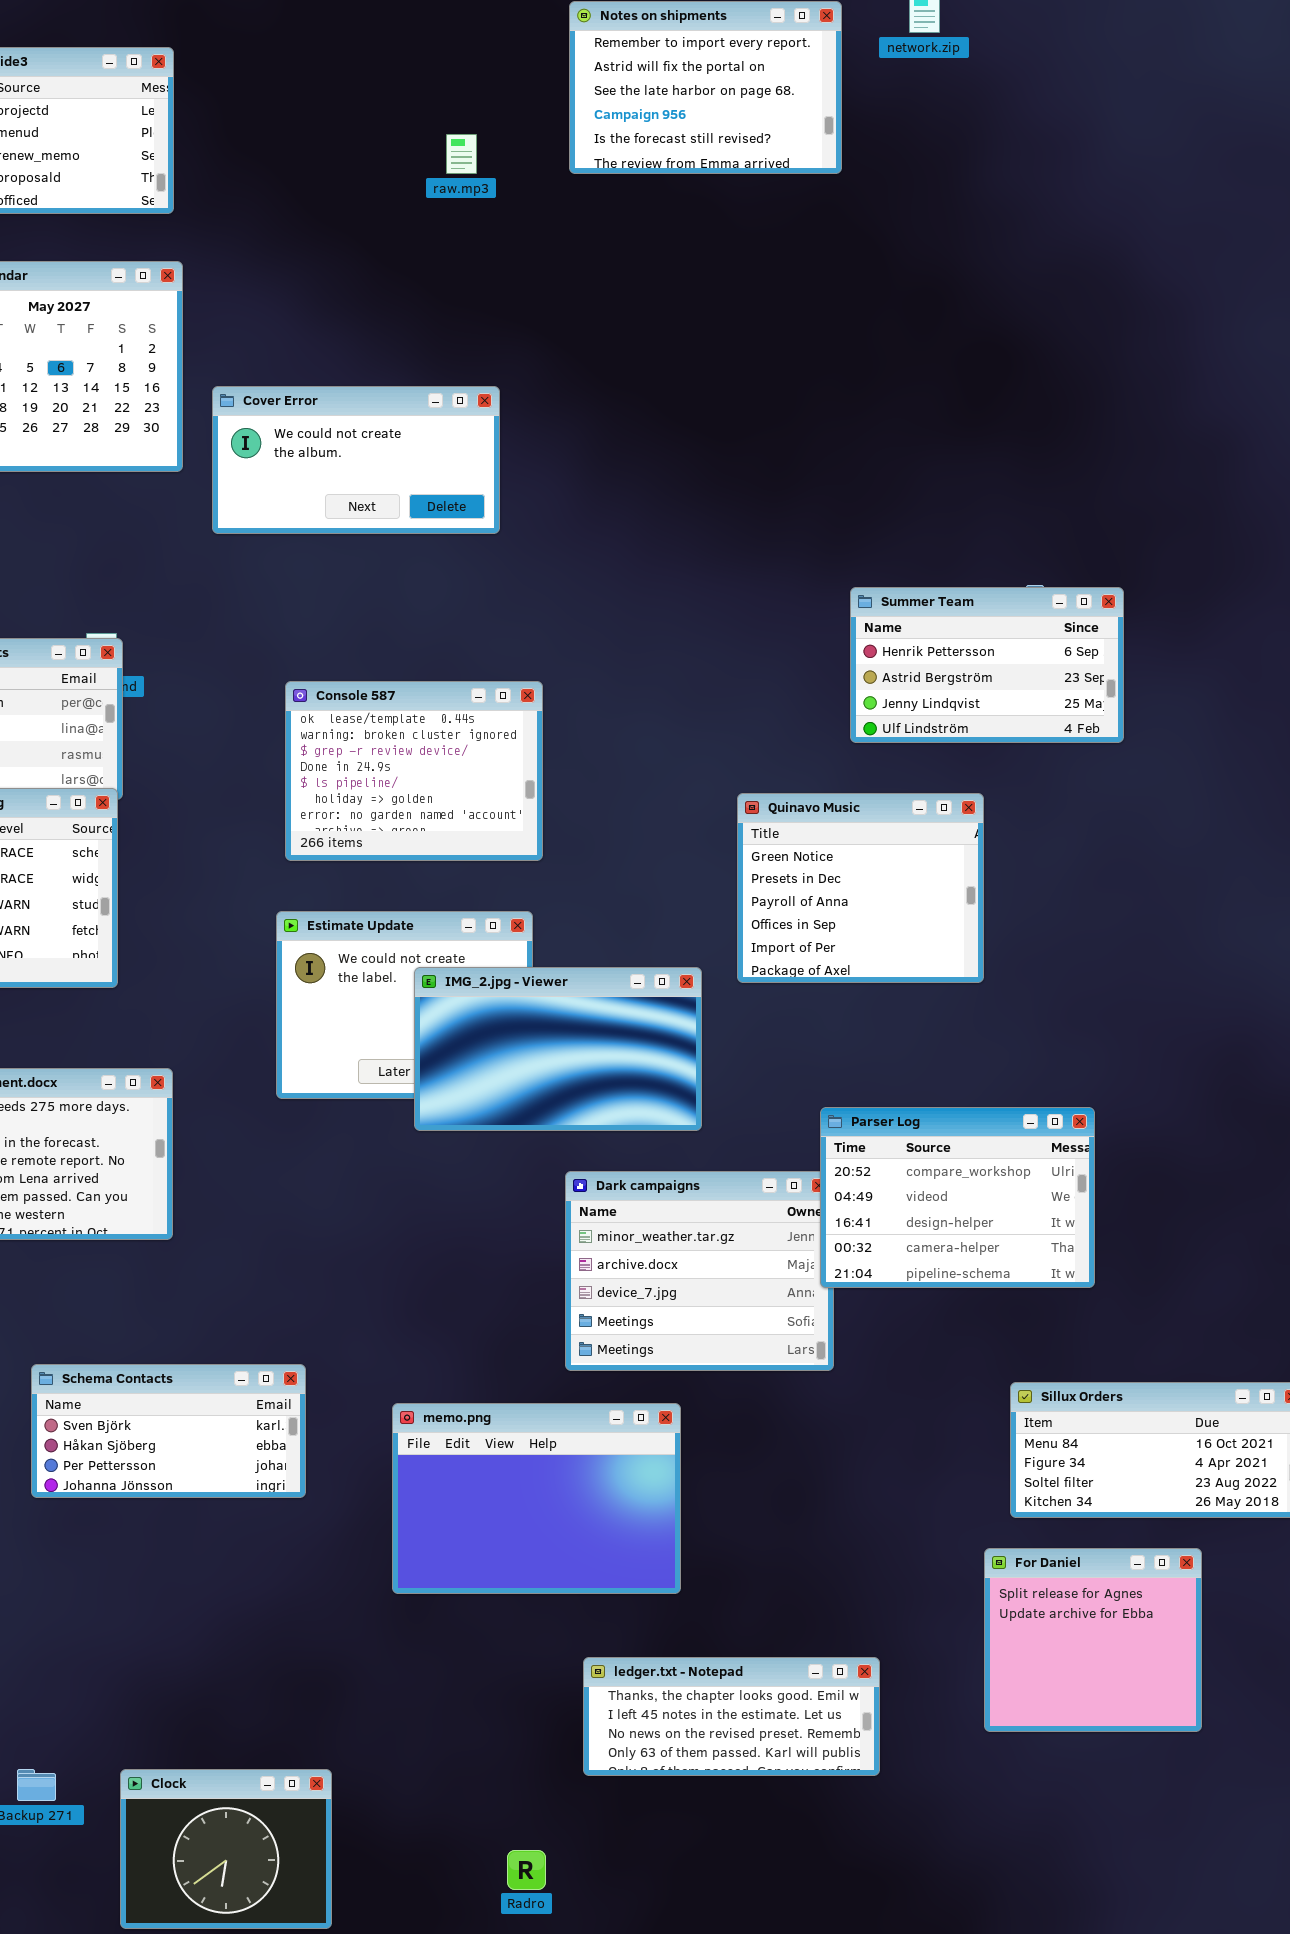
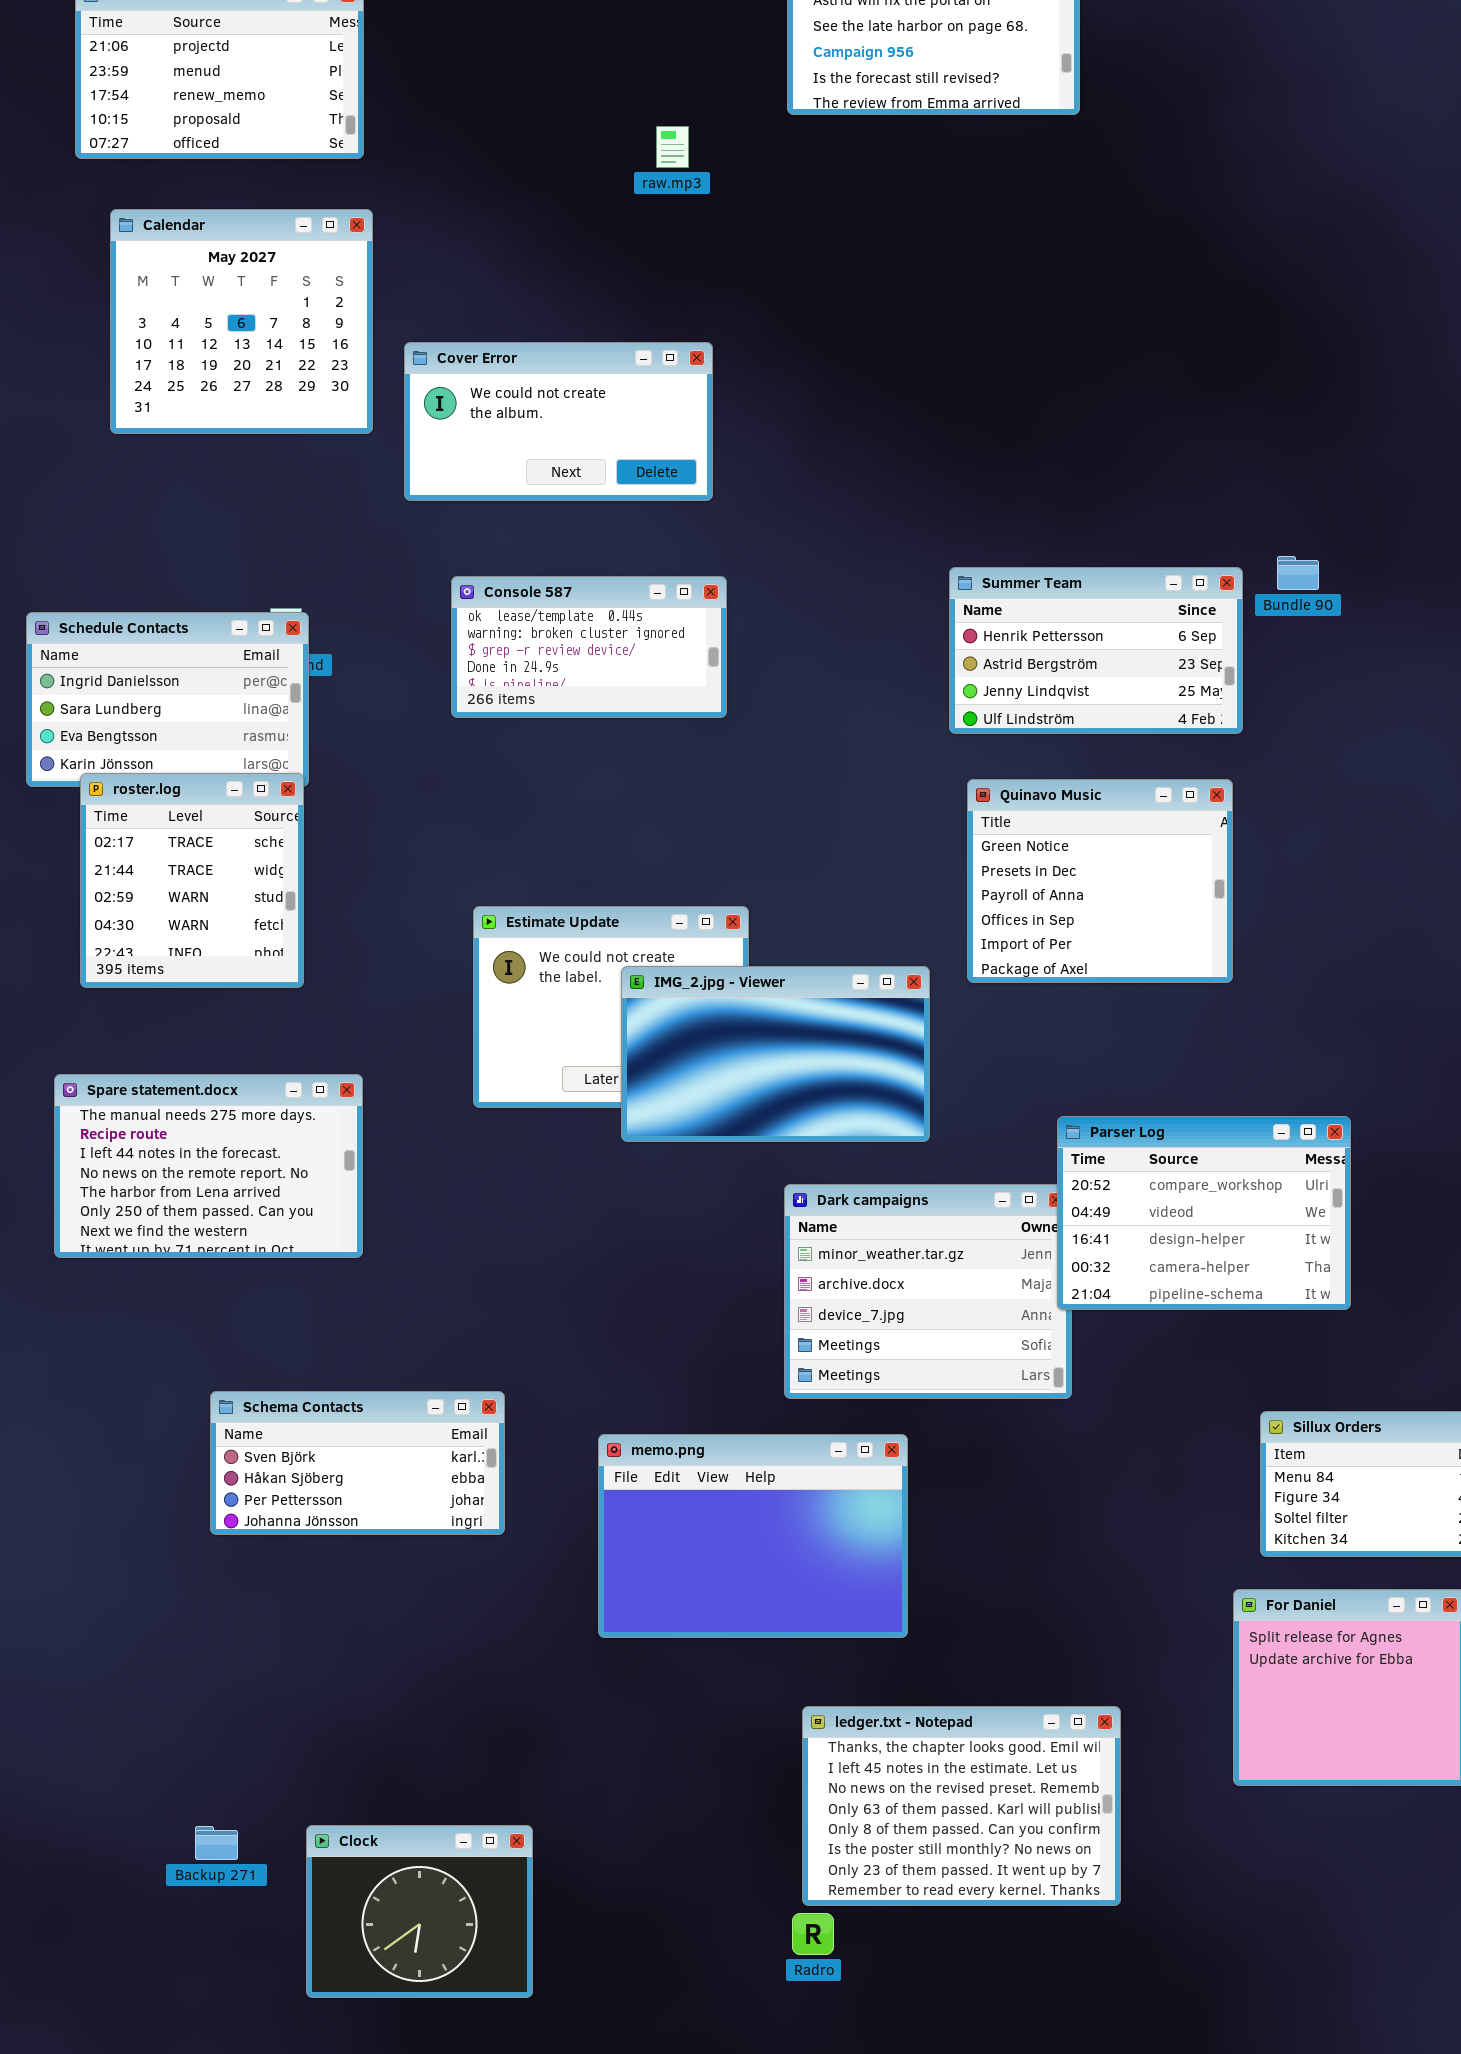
raw.mp3: [446,134,477,174] -> [656,126,689,168], moved
Summer Team: [850,587,1124,743] -> [949,567,1243,734], moved
Console 587: [285,681,543,861] -> [451,576,727,718], moved, resized
ledger.txt - Notepad: [583,1657,880,1776] -> [802,1706,1121,1906], resized
Radro: [507,1850,546,1890] -> [792,1913,834,1955], moved

